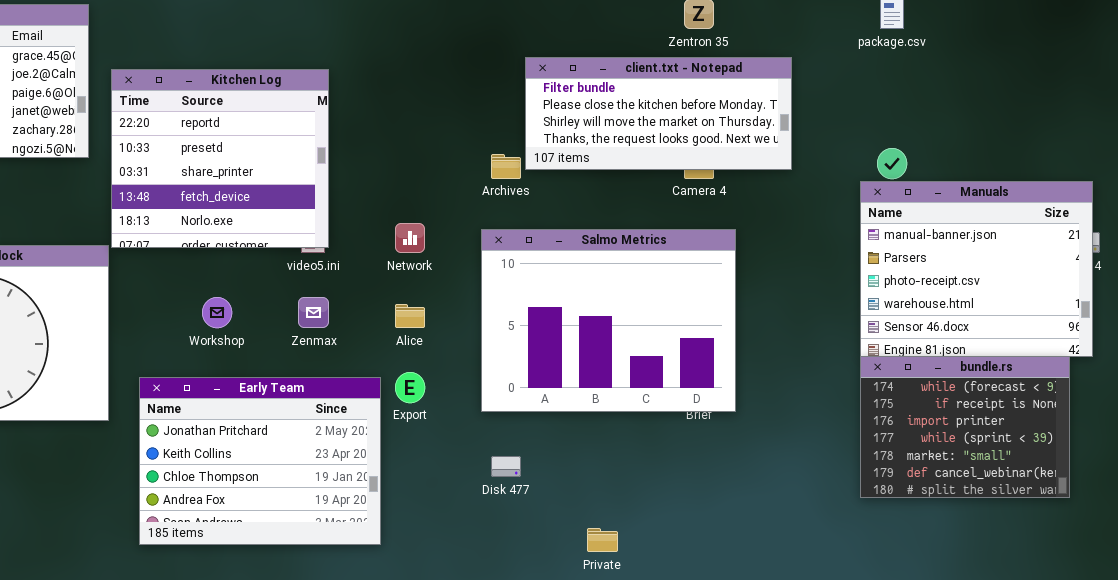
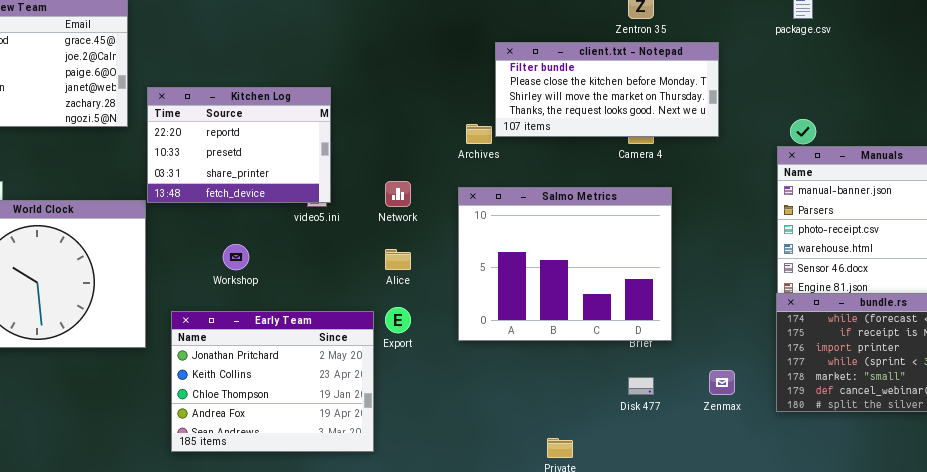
Kitchen Log: [111,69,329,248] -> [147,87,331,203], resized
Zenmax: [298,297,329,328] -> [709,370,735,395], moved
Disk 477: [491,456,521,477] -> [628,377,654,395], moved

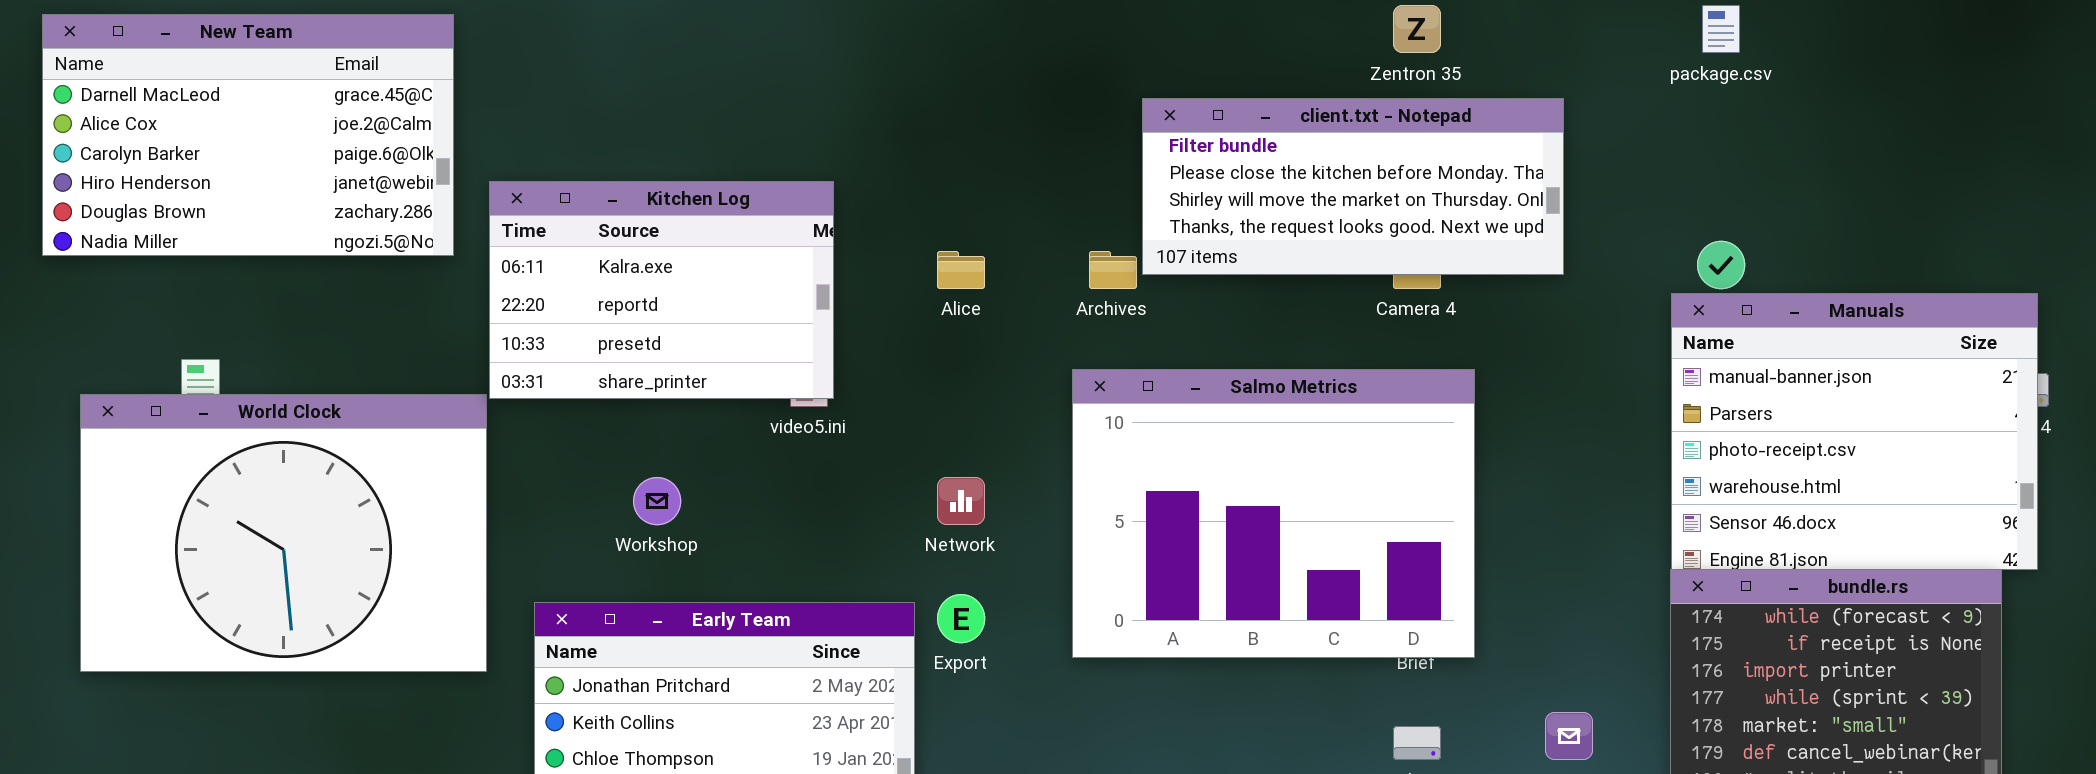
Kitchen Log: [147,87,331,203] -> [489,181,834,399], scrolled up 1 row
Network: [385,181,411,207] -> [937,477,985,525], moved
Alice: [385,249,411,270] -> [937,251,985,289], moved

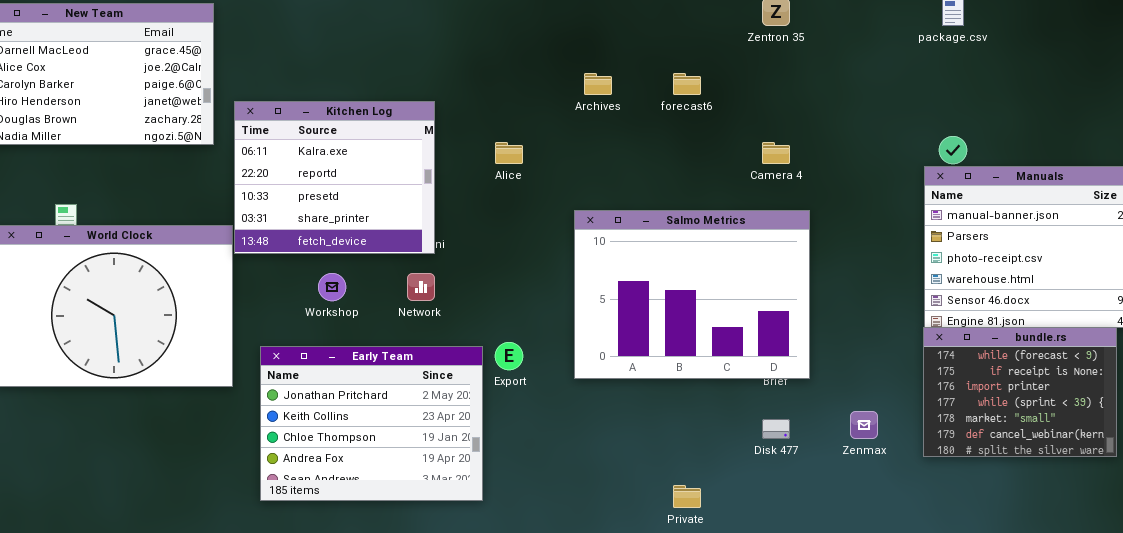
client.txt - Notepad: [1142,98,1564,275] -> none, closed
Kitchen Log: [489,181,834,399] -> [234,101,435,254], resized
Archives: [1089,251,1137,289] -> [584,73,612,95], moved
Network: [937,477,985,525] -> [407,273,435,301], moved

